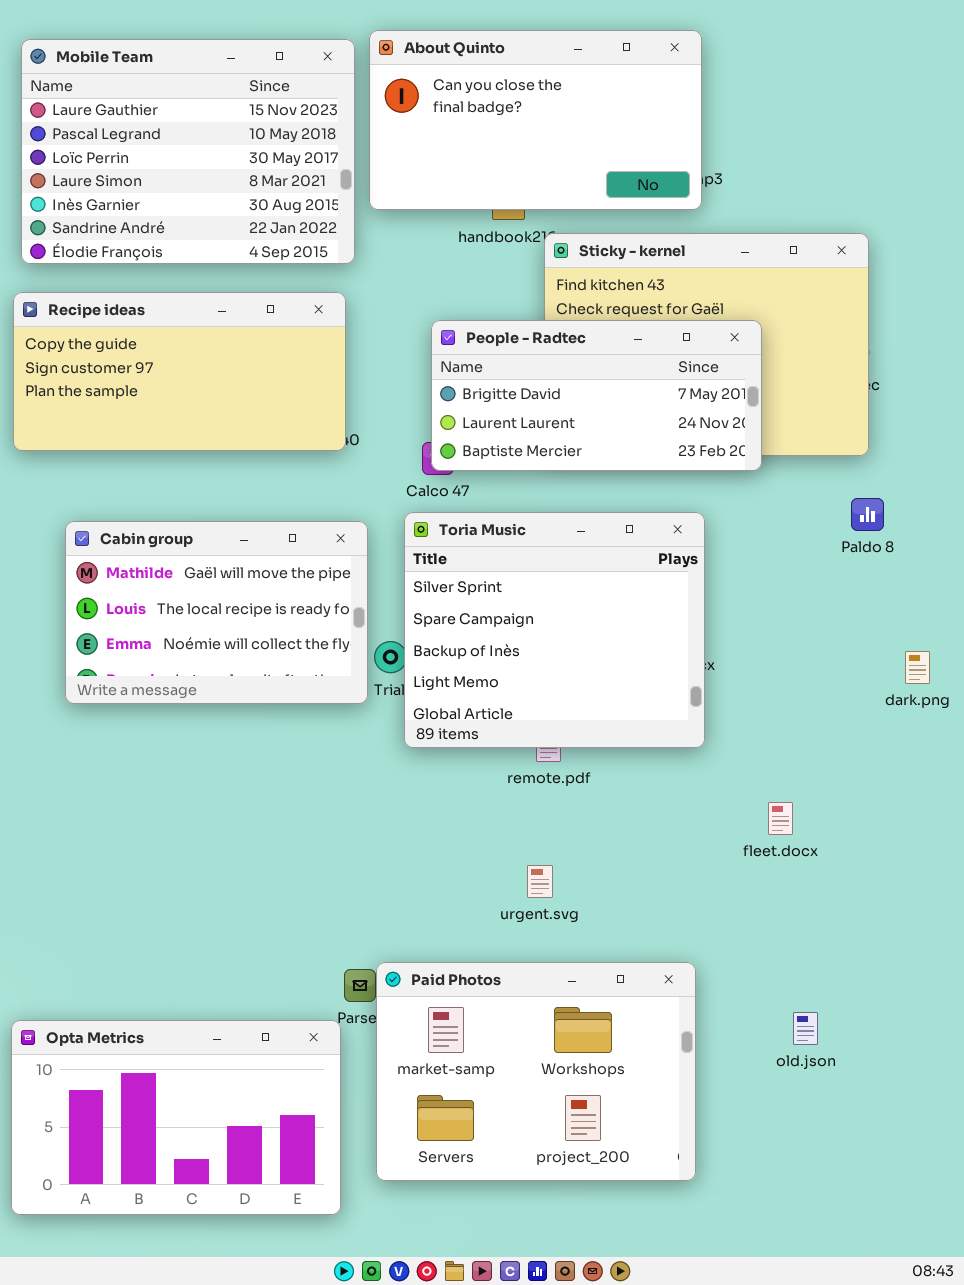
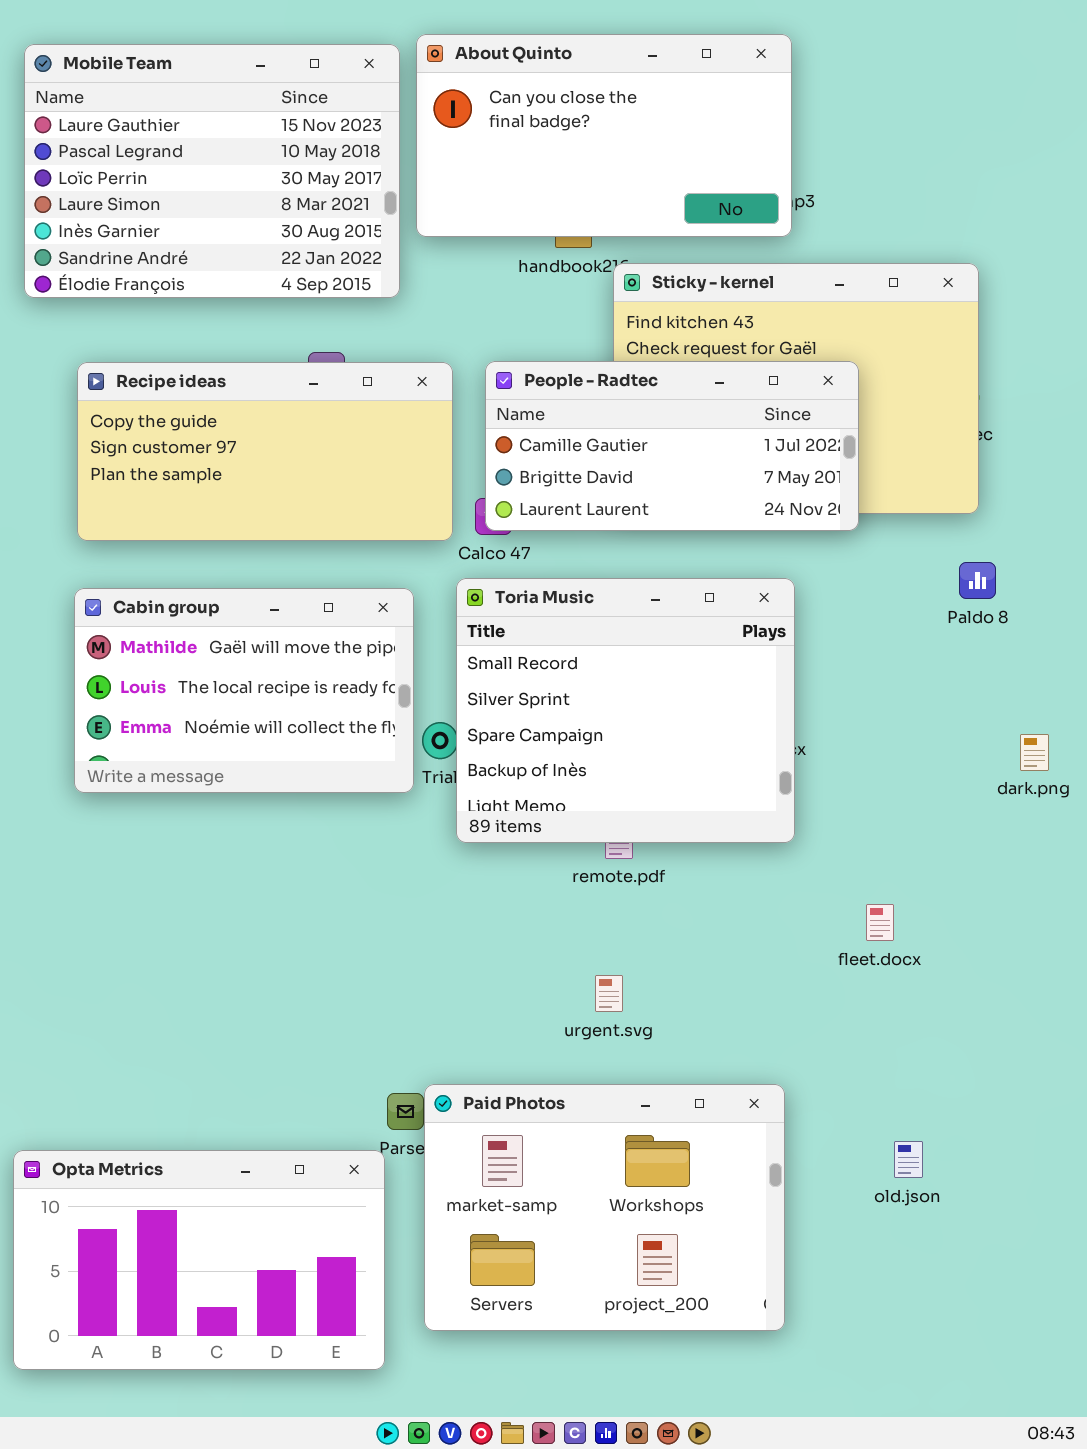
Recipe ideas: [13,292,346,451] -> [77,362,453,541], moved
People - Radtec: [431,320,762,471] -> [485,361,859,531], scrolled up 1 row
Toria Music: [404,512,705,748] -> [456,578,795,843], scrolled up 1 row

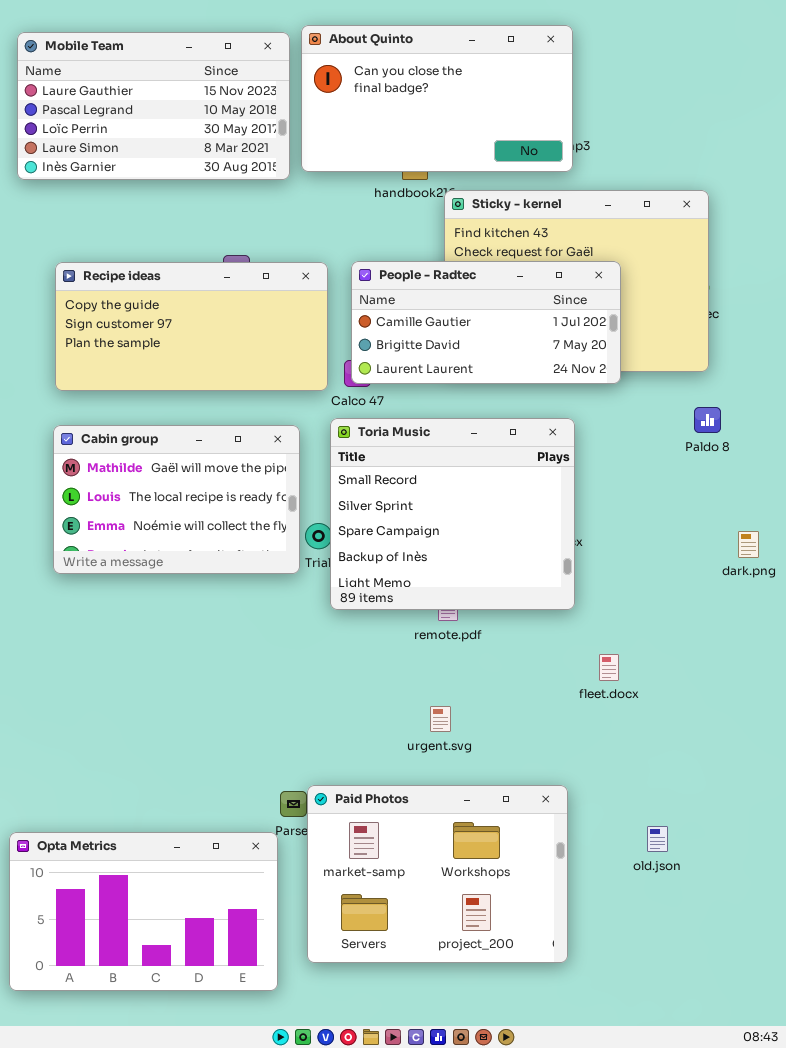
Mobile Team: [24,44,400,298] -> [17,32,290,180], resized
fleet.docx: [866,904,894,941] -> [599,654,619,681], moved

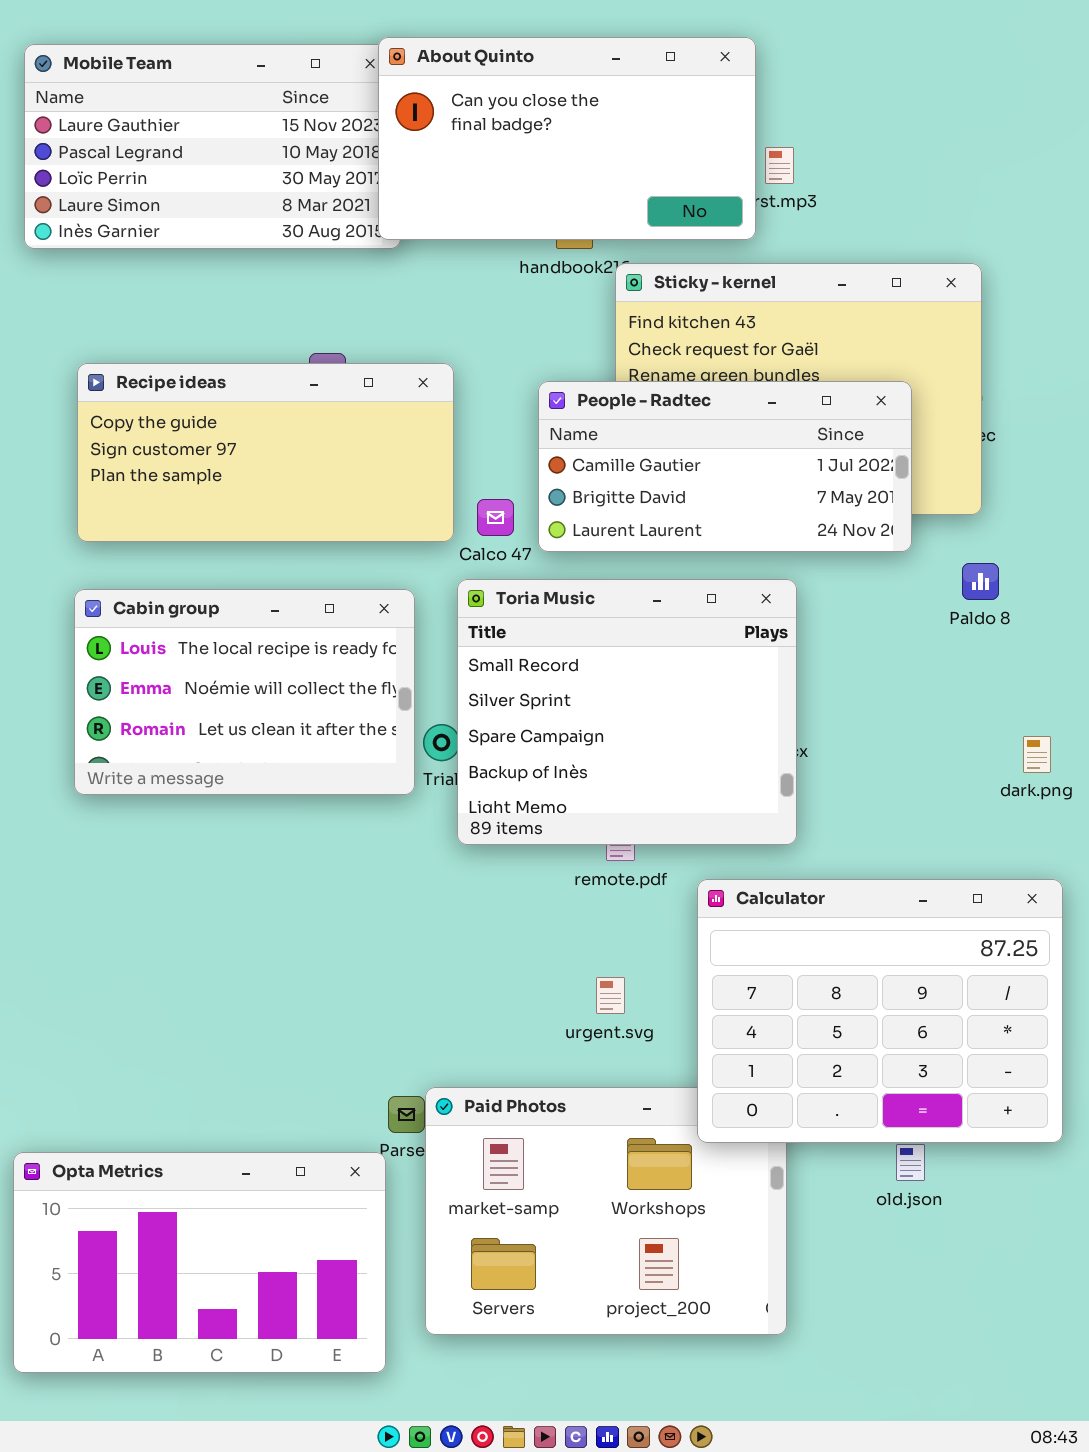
About Quinto: [301,25,573,172] -> [378,37,756,240], moved
People - Radtec: [351,261,621,384] -> [538,381,912,552], moved
Cabin group: [53,425,300,574] -> [74,589,415,795], scrolled down 1 row
Calculator: none -> [697,879,1063,1143], opened

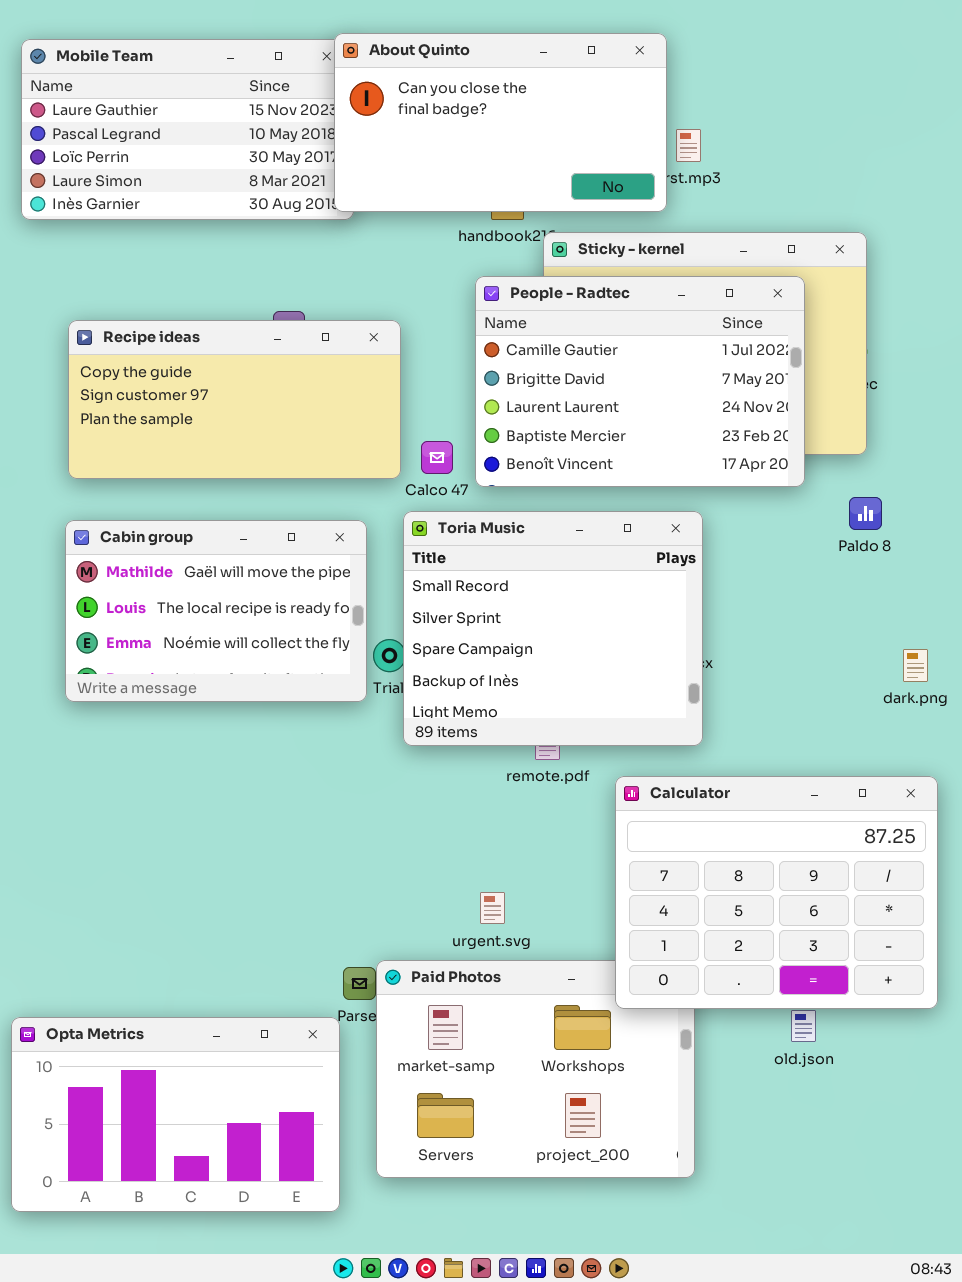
People - Radtec: [538,381,912,552] -> [475,276,805,487], resized
Cabin group: [74,589,415,795] -> [65,520,367,702], scrolled up 1 row
urgent.svg: [596,977,625,1014] -> [480,892,505,924], moved

